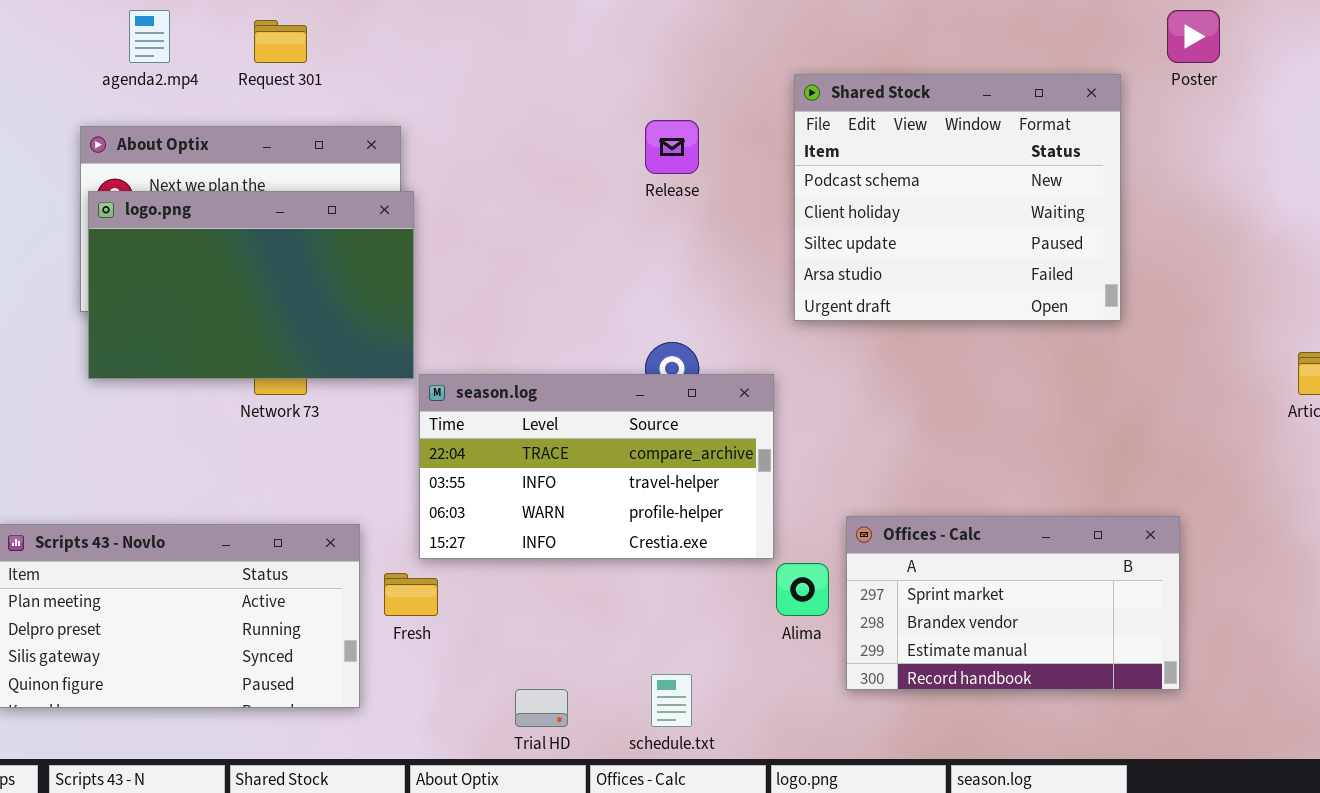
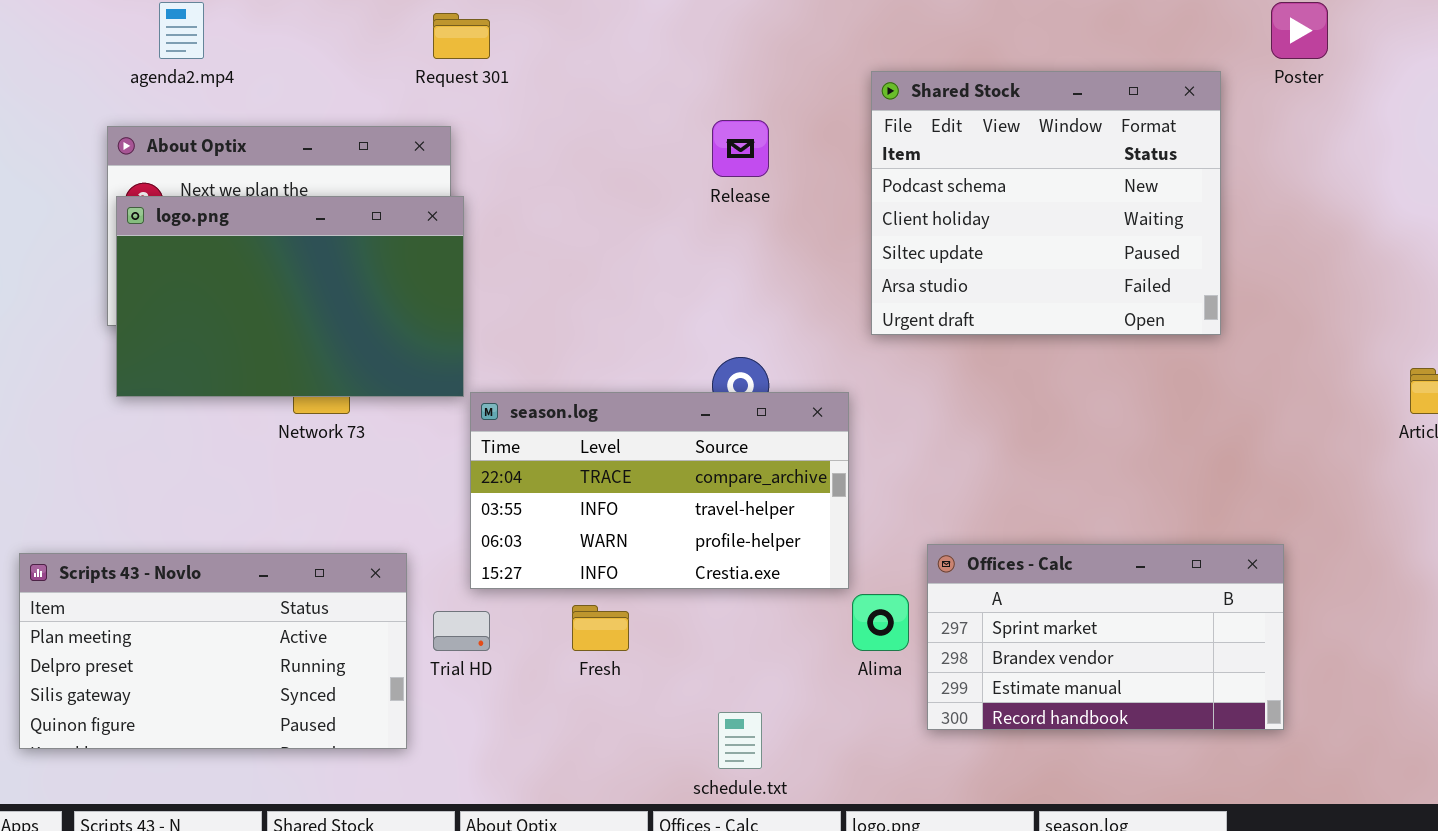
Request 301: [254,20,307,63] -> [433,13,490,59], moved
Fresh: [384,573,438,616] -> [572,605,629,651], moved
Trial HD: [515,689,568,727] -> [433,611,490,651], moved

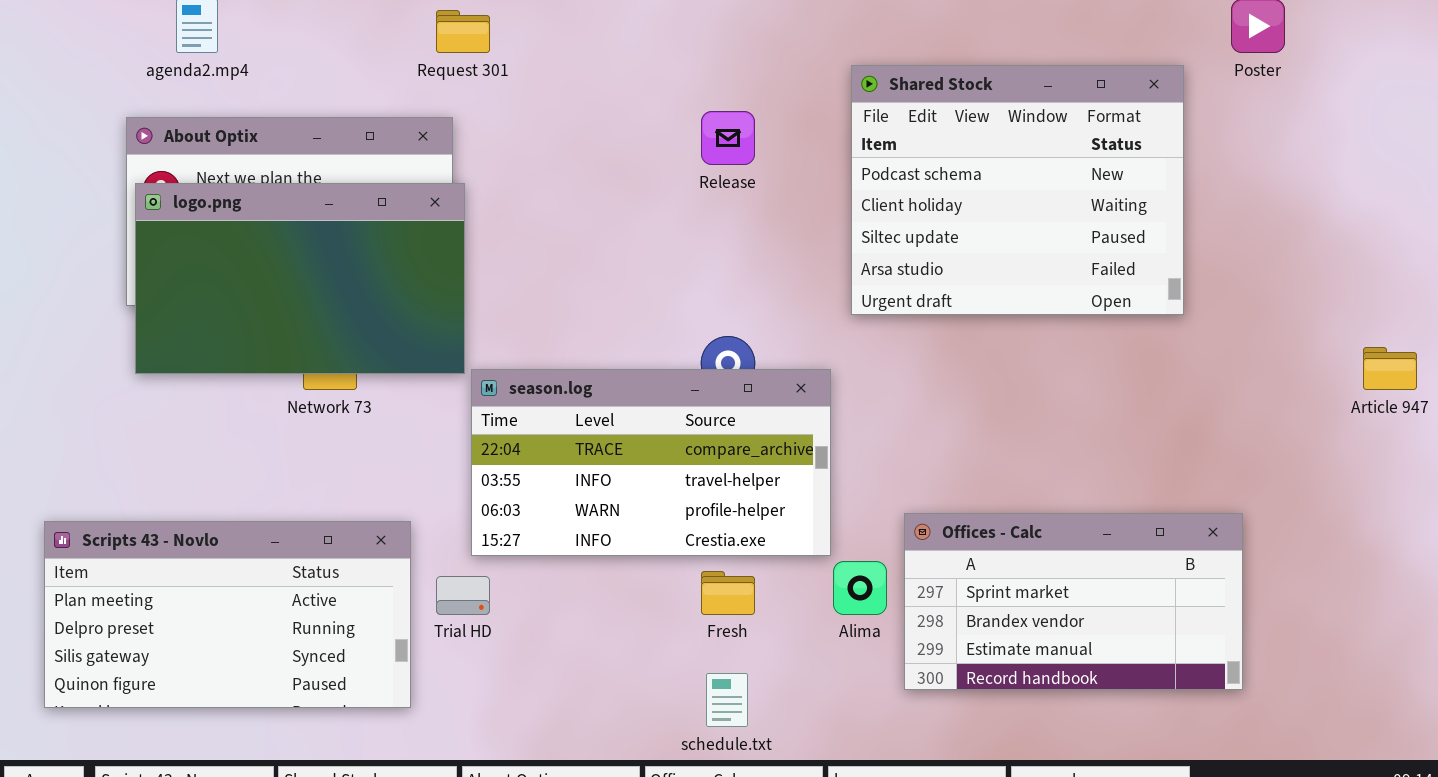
Fresh: [572,605,629,651] -> [701,571,755,615], moved

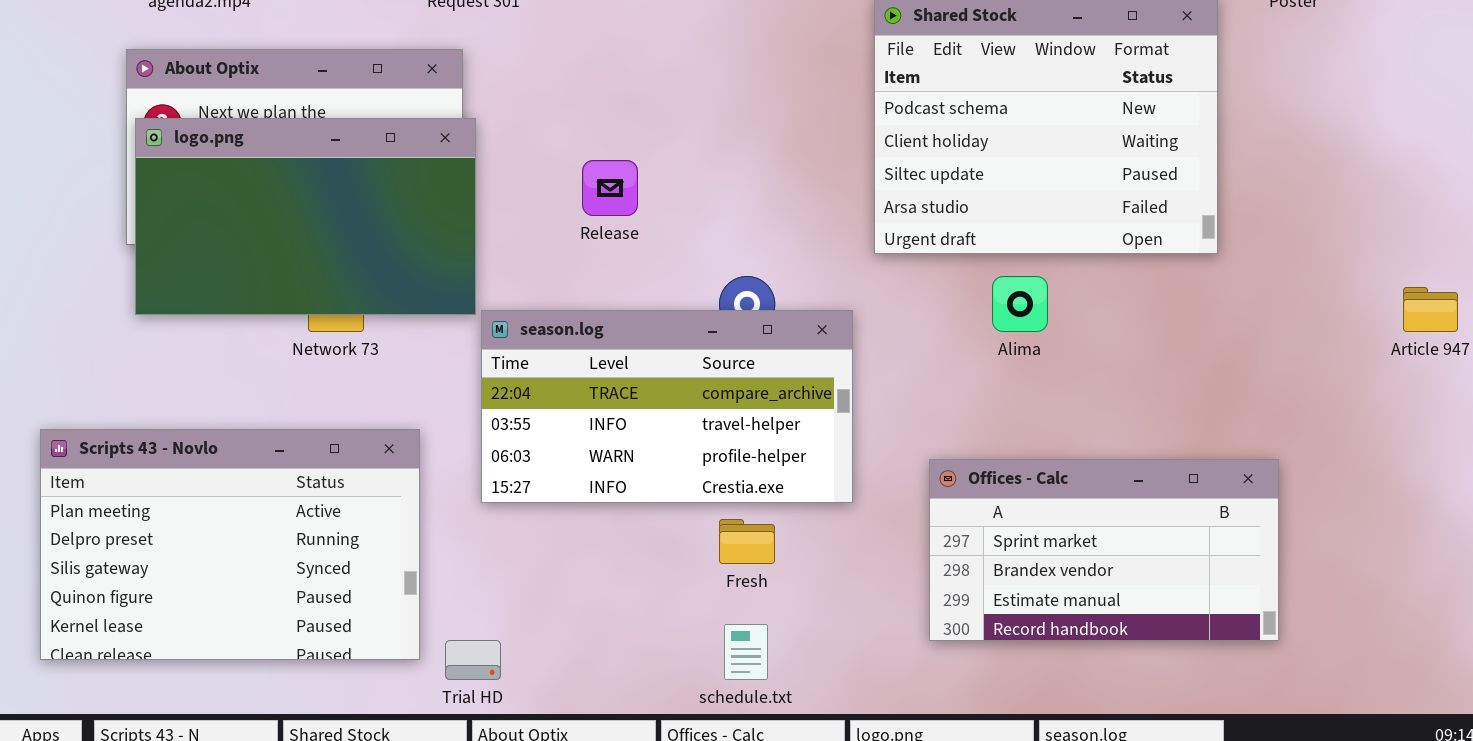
Release: [701,111,755,165] -> [582,160,638,216], moved
Scripts 43 - Novlo: [44,521,411,708] -> [40,429,420,660], resized
Alima: [833,561,887,615] -> [992,276,1048,332], moved
Trial HD: [436,576,490,615] -> [445,640,501,680], moved

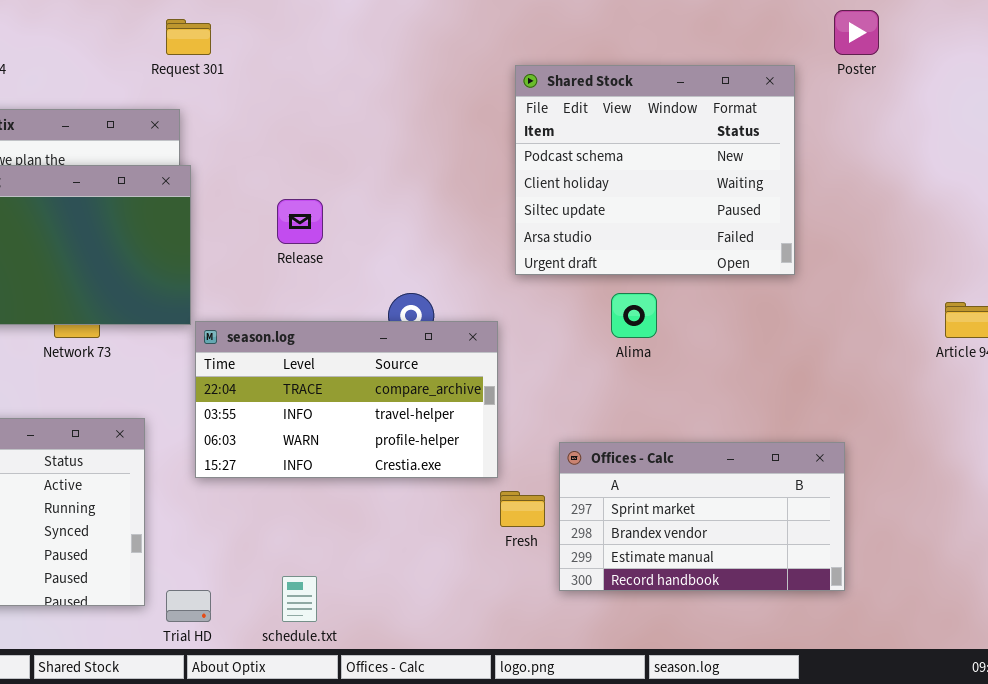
Fresh: [719,519,775,564] -> [500,491,545,527], moved
schedule.txt: [724,624,768,680] -> [282,576,317,622], moved

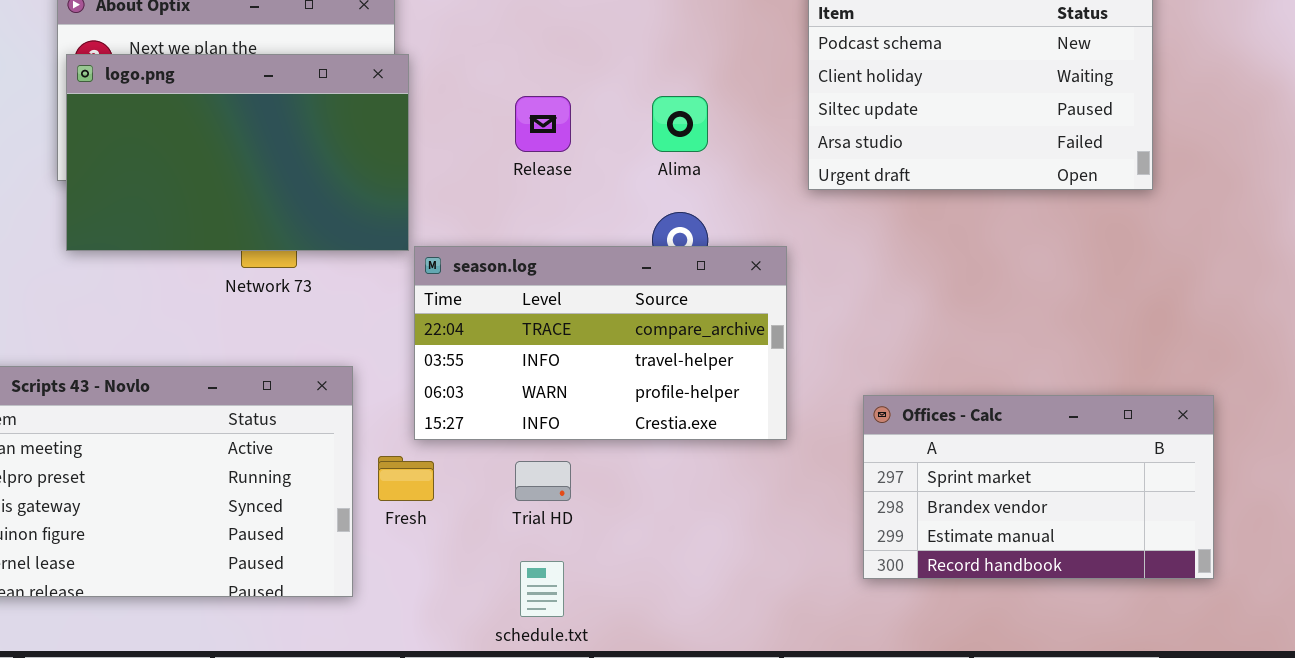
Alima: [611,293,657,338] -> [652,96,708,152], moved
Fresh: [500,491,545,527] -> [378,456,434,501], moved
Trial HD: [166,590,211,622] -> [515,461,571,501], moved

